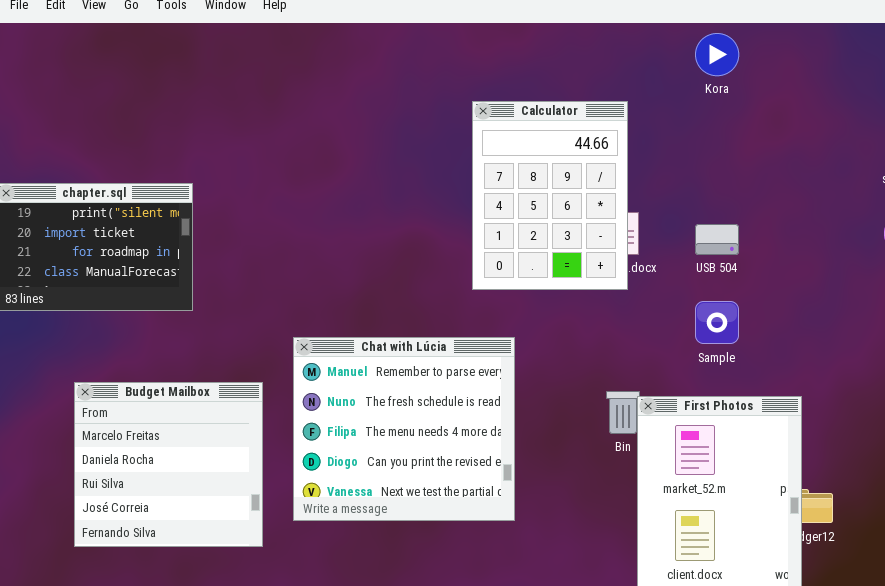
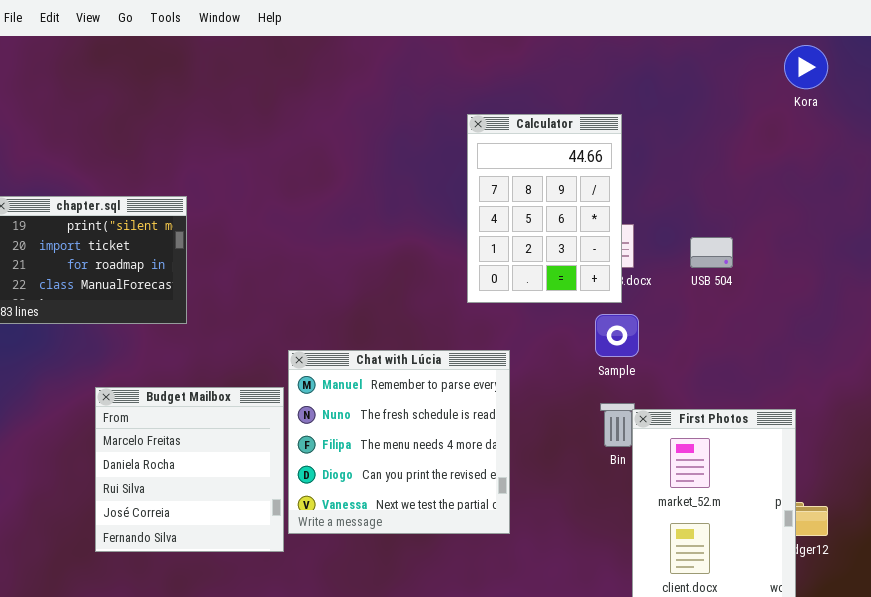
Kora: [695,33,739,76] -> [784,45,828,89], moved
Sample: [695,301,739,344] -> [595,314,639,357], moved
Budget Mailbox: [74,382,263,547] -> [95,387,284,552], moved

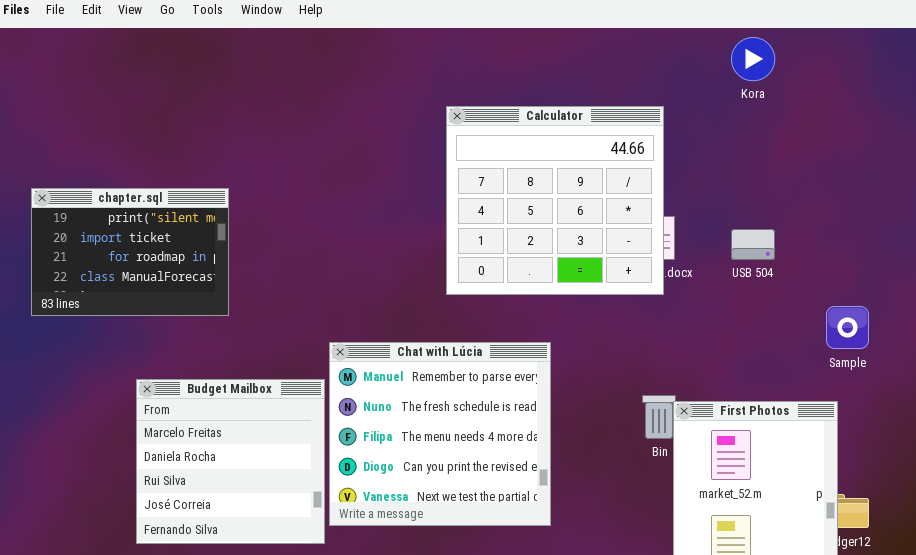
Kora: [784,45,828,89] -> [731,37,775,81], moved
Calculator: [467,114,622,303] -> [446,106,664,295], resized
Sample: [595,314,639,357] -> [826,306,869,349], moved

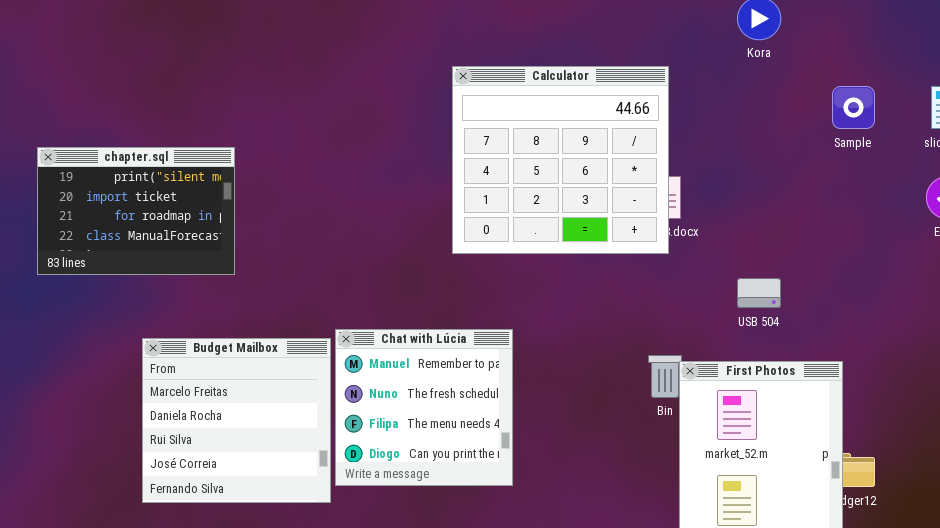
USB 504: [731,229,775,260] -> [737,278,781,308], moved
Sample: [826,306,869,349] -> [832,86,875,129], moved
Chat with Lúcia: [329,342,551,526] -> [335,329,513,486], resized

